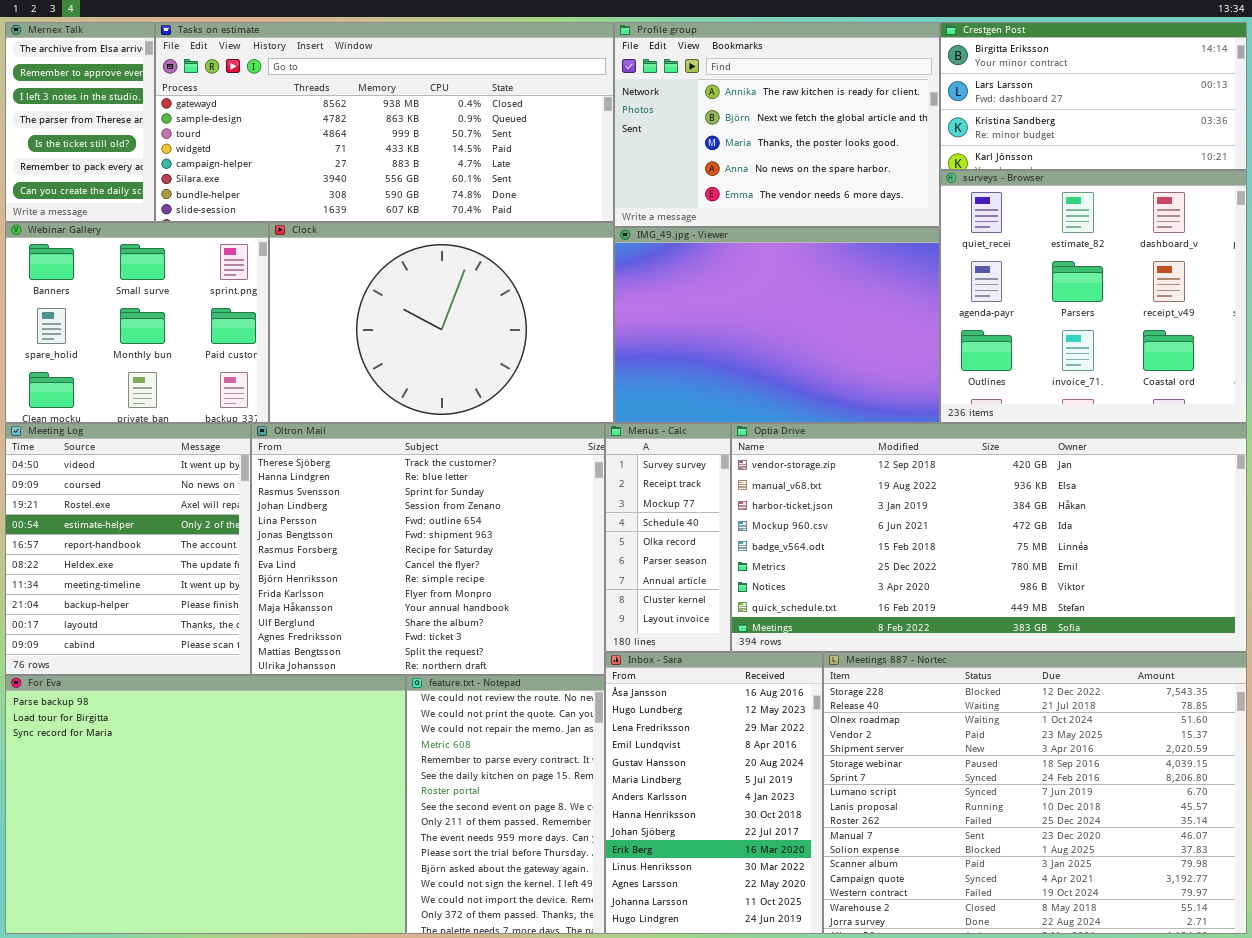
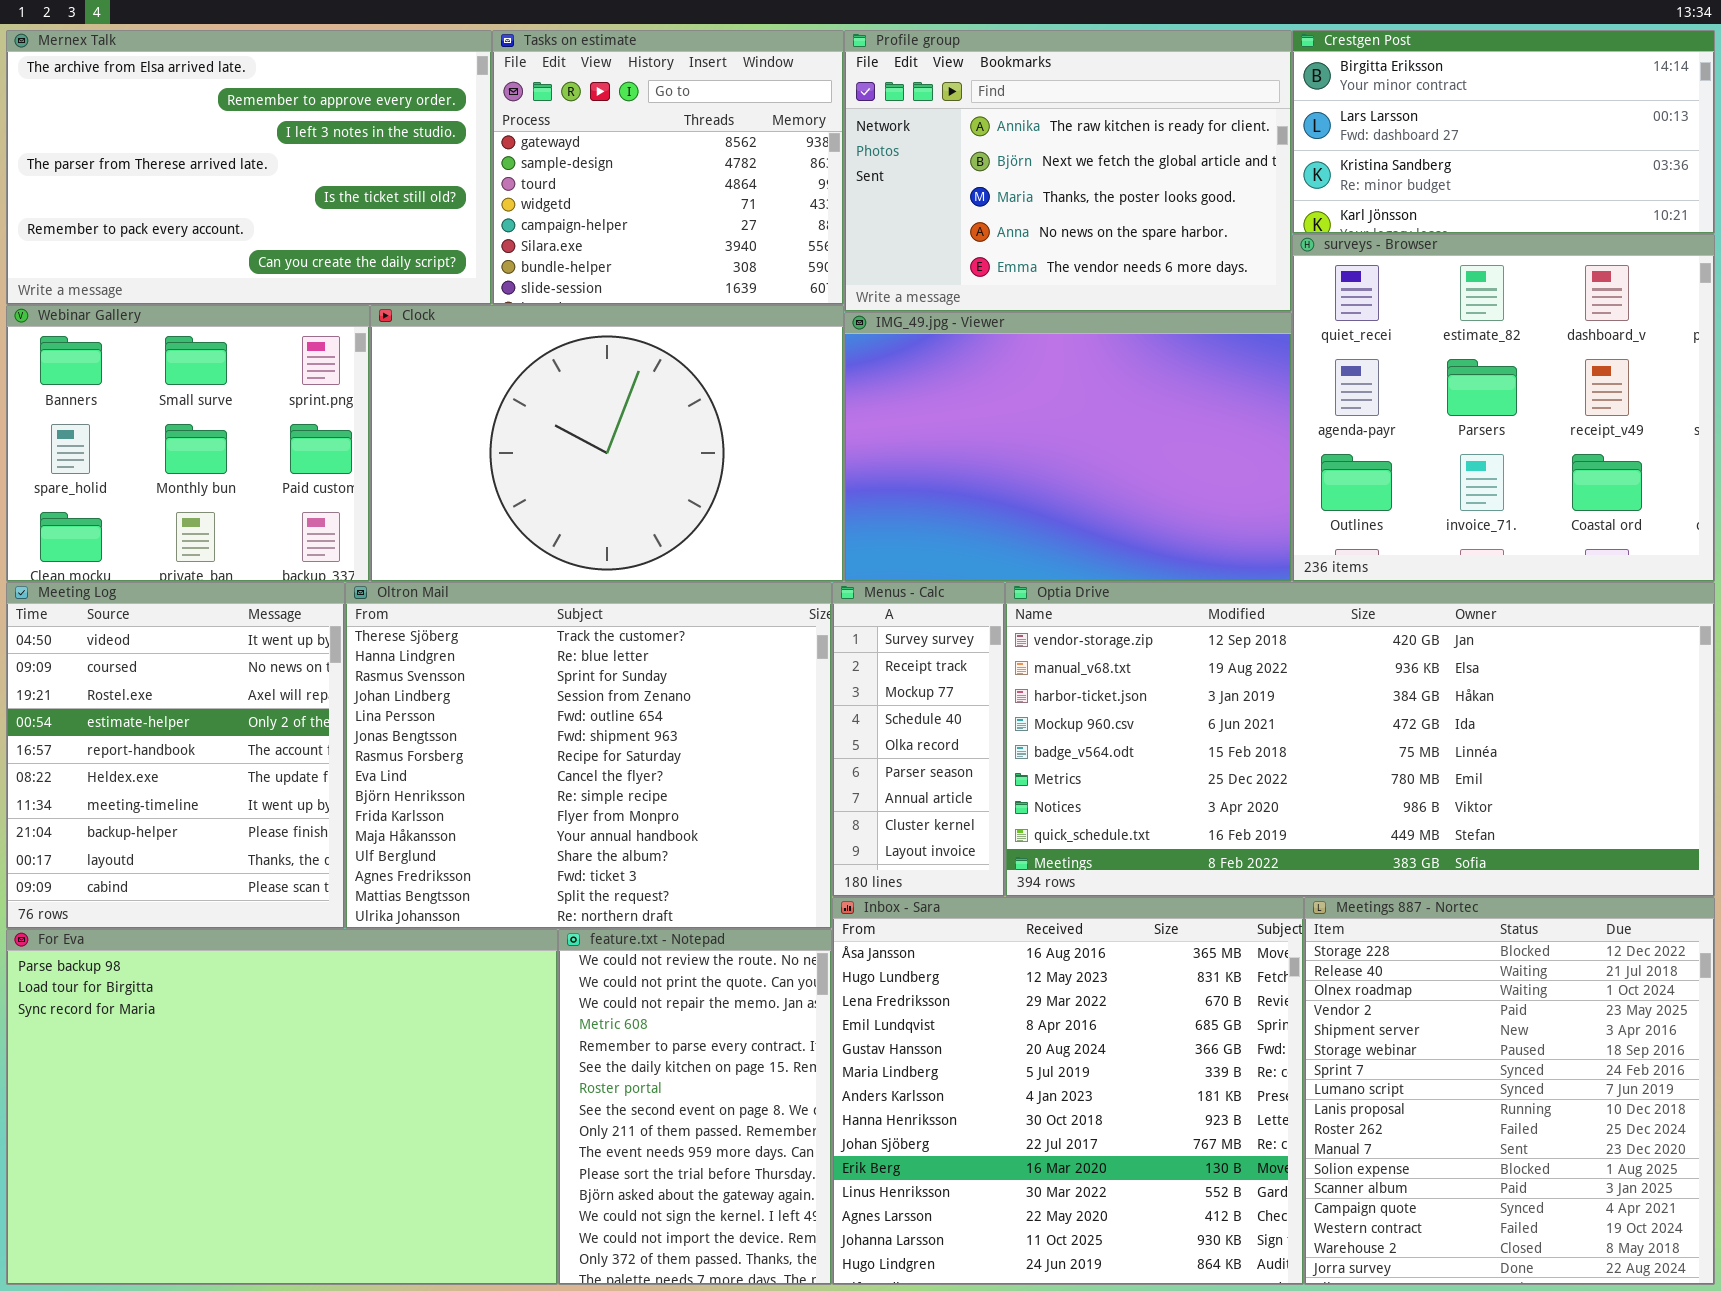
Mernex Talk: [5,22,155,222] -> [6,30,492,305], resized
Tasks on estimate: [155,22,614,222] -> [492,30,844,305], resized
Inbox - Sara: [605,652,823,934] -> [832,897,1304,1285], resized
Meetings 887 - Nortec: [823,652,1247,934] -> [1304,897,1715,1285], resized

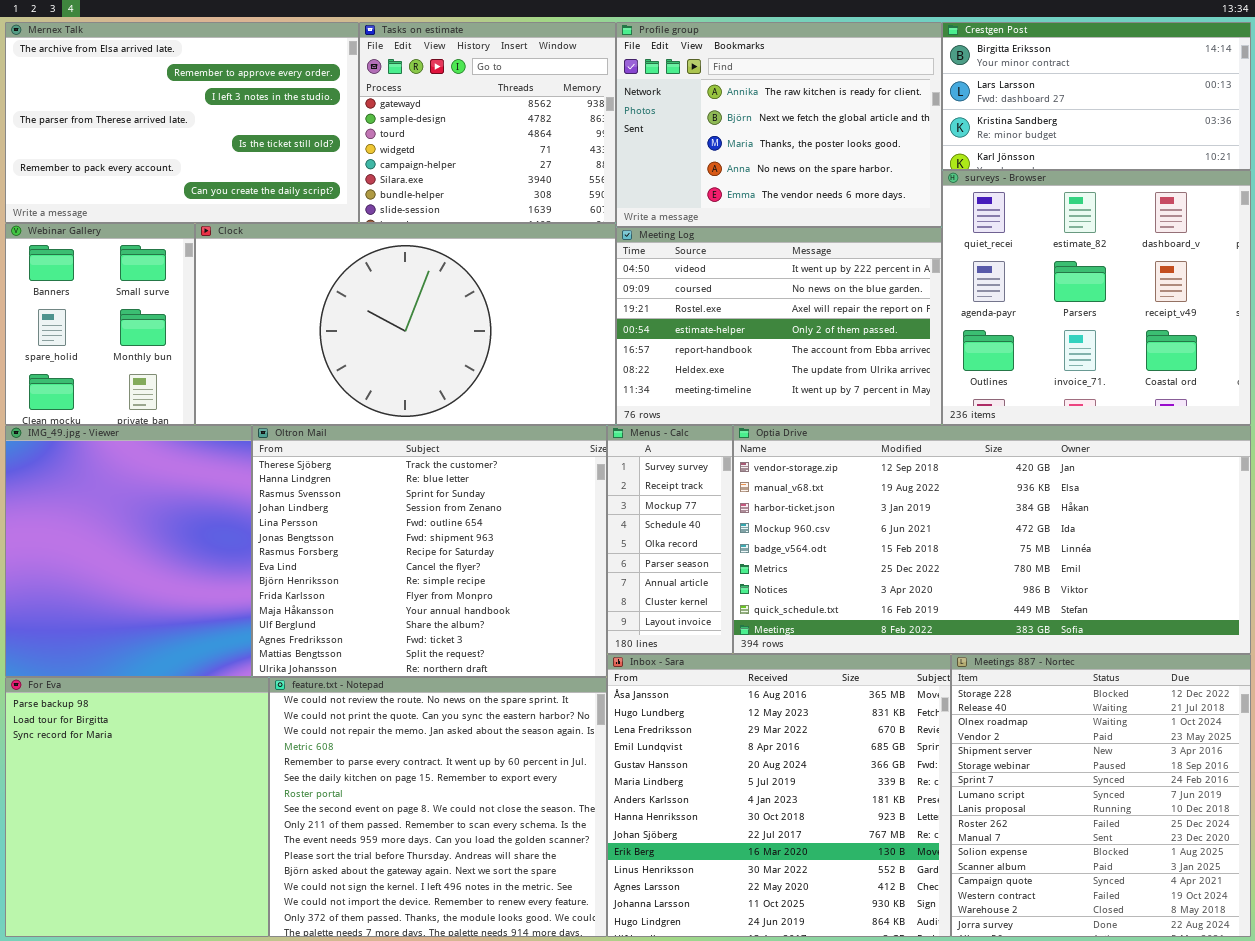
Webinar Gallery: [6,305,370,582] -> [5,223,195,425], resized
Clock: [370,305,844,582] -> [195,223,616,425], resized
IMG_49.jpg - Viewer: [844,312,1292,582] -> [5,425,252,677], moved, resized
Meeting Log: [6,582,345,929] -> [616,227,942,425], moved, resized
For Eva: [6,929,558,1285] -> [5,677,269,937], resized
feature.txt - Notepad: [558,929,832,1285] -> [269,677,607,937], resized

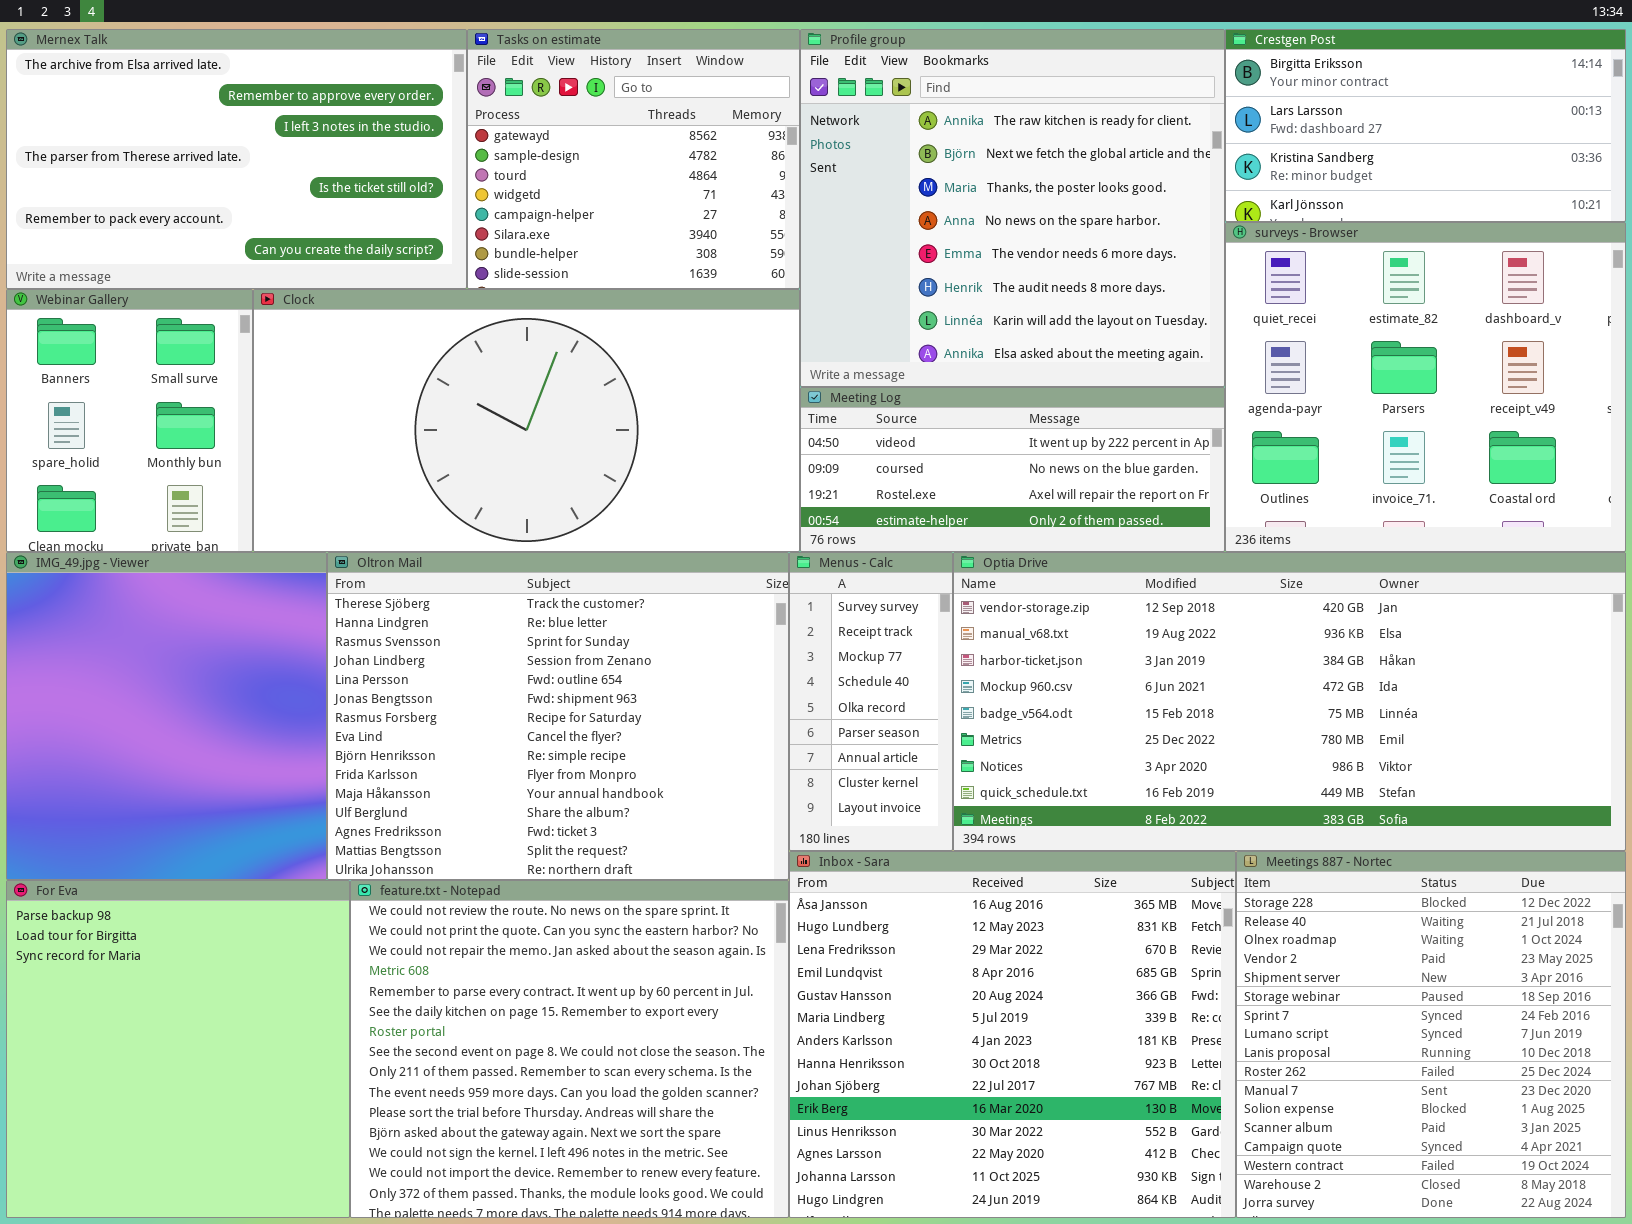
Profile group: [616,22,942,227] -> [800,29,1225,387], resized
Meeting Log: [616,227,942,425] -> [800,387,1225,552], resized

